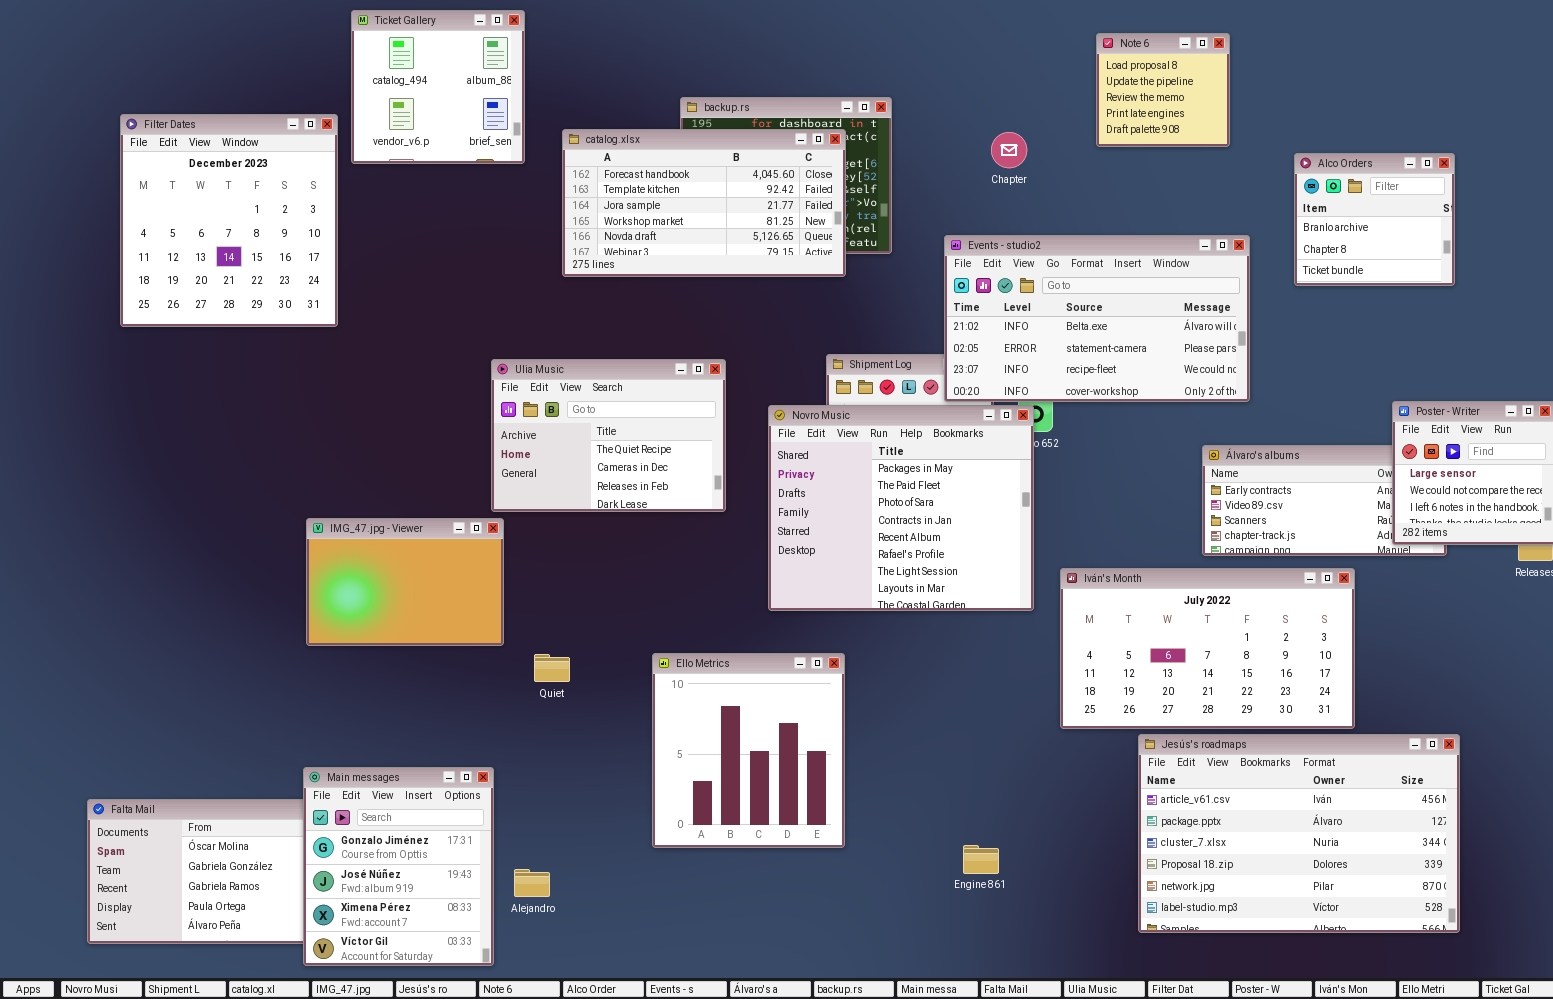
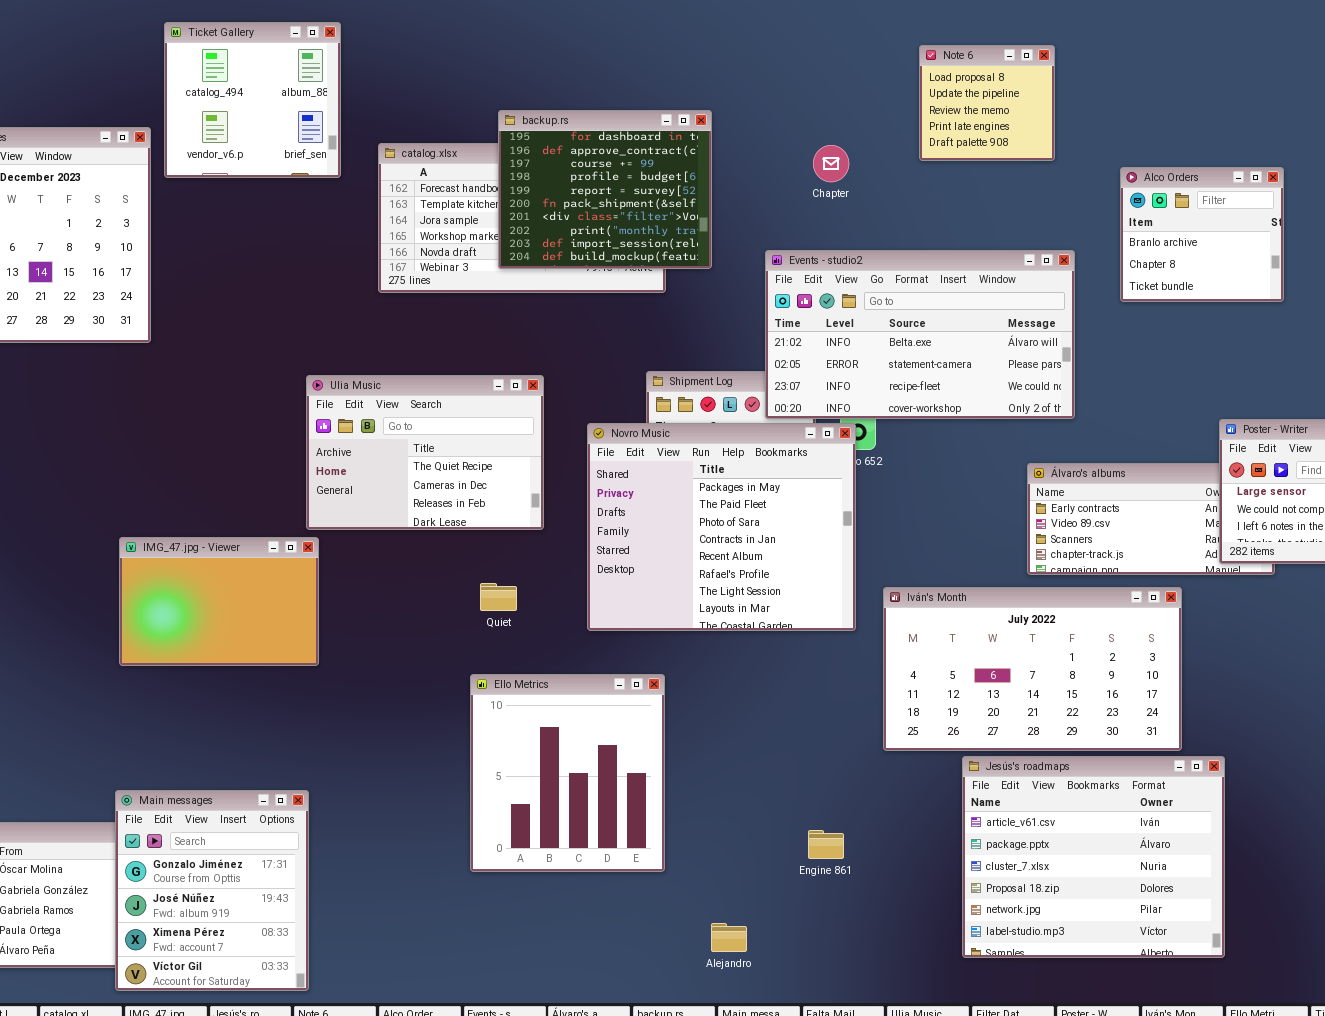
backup.rs: [680,97,892,254] -> [498,110,712,269], raised
Quiet: [534,654,570,682] -> [480,583,517,611], moved
Jesús's roadmaps: [1138,734,1460,933] -> [962,756,1225,958], resized
Engine 861: [963,845,999,874] -> [808,830,844,859], moved
Alejandro: [514,869,550,897] -> [711,923,747,952], moved

